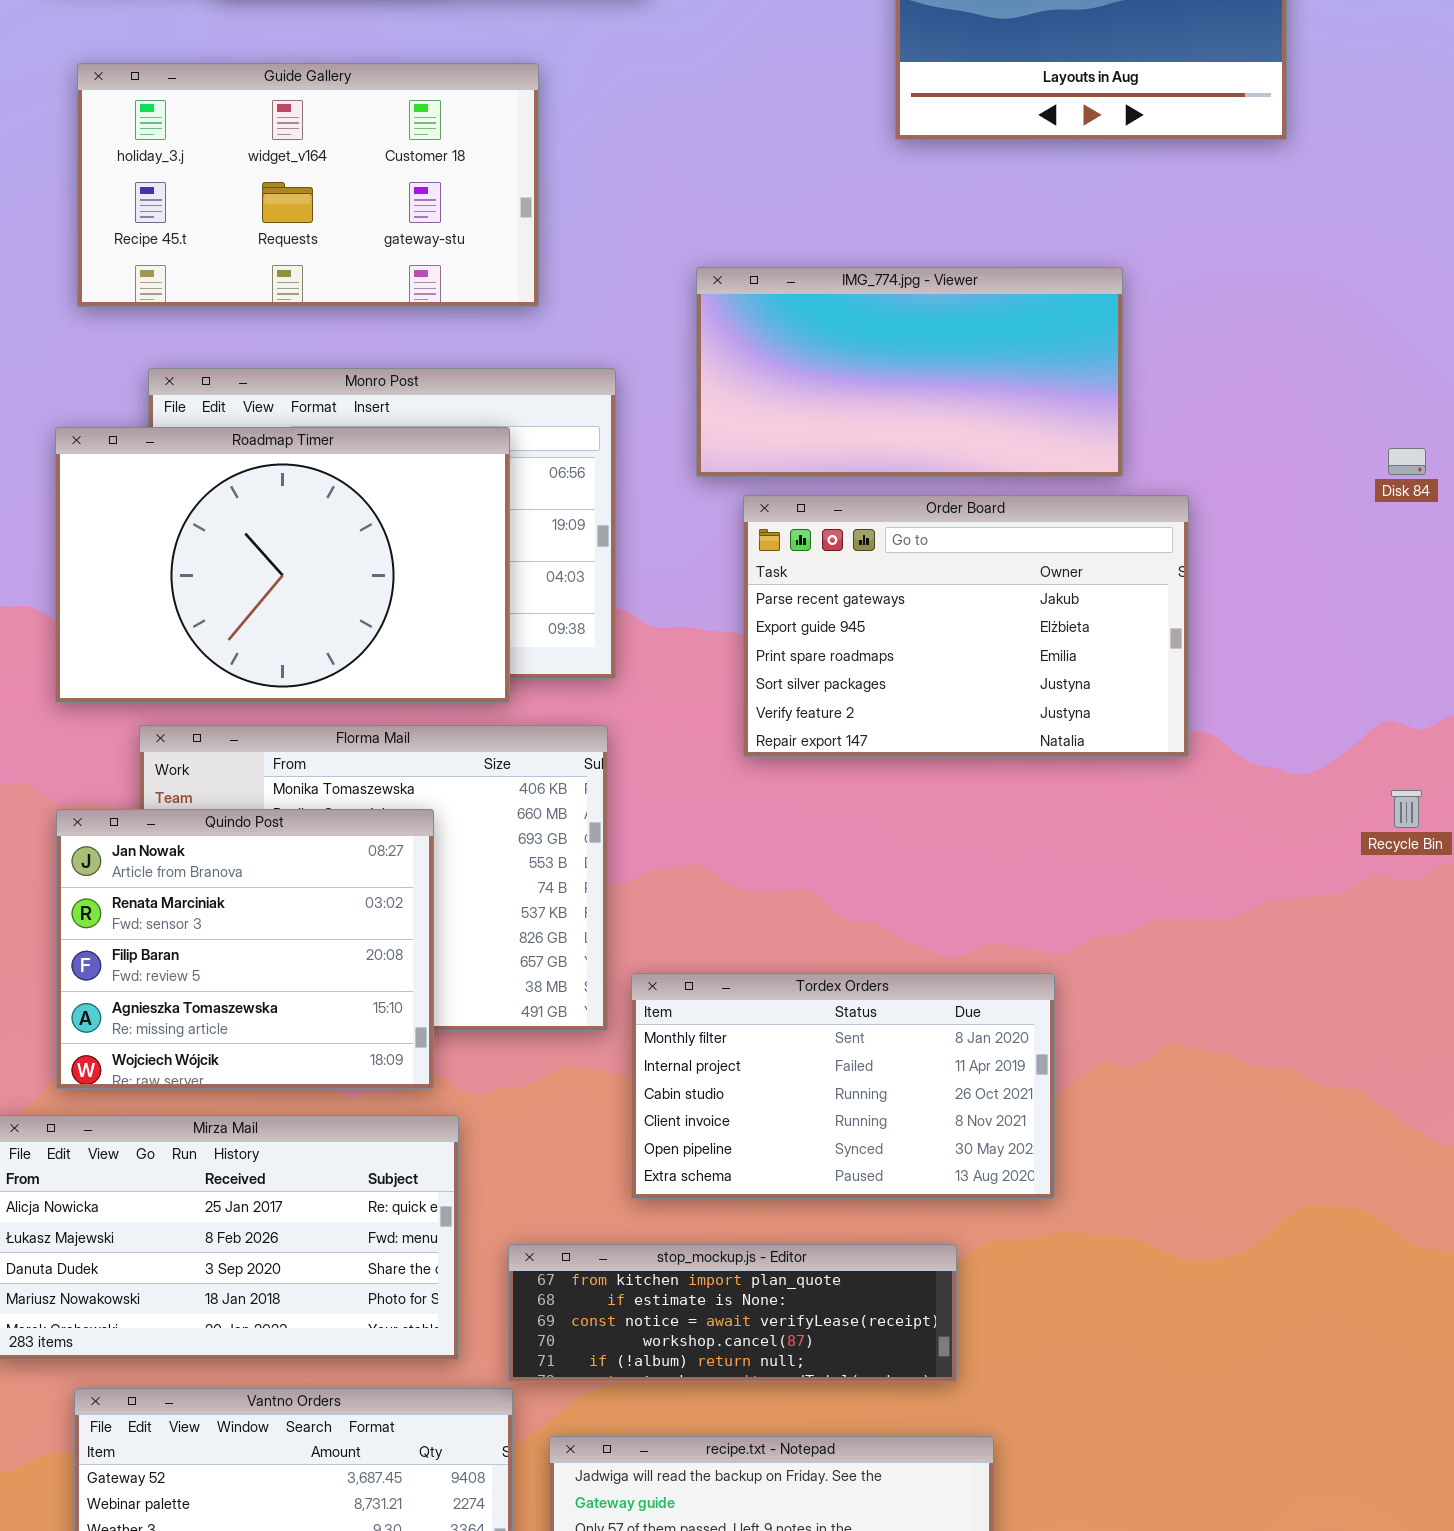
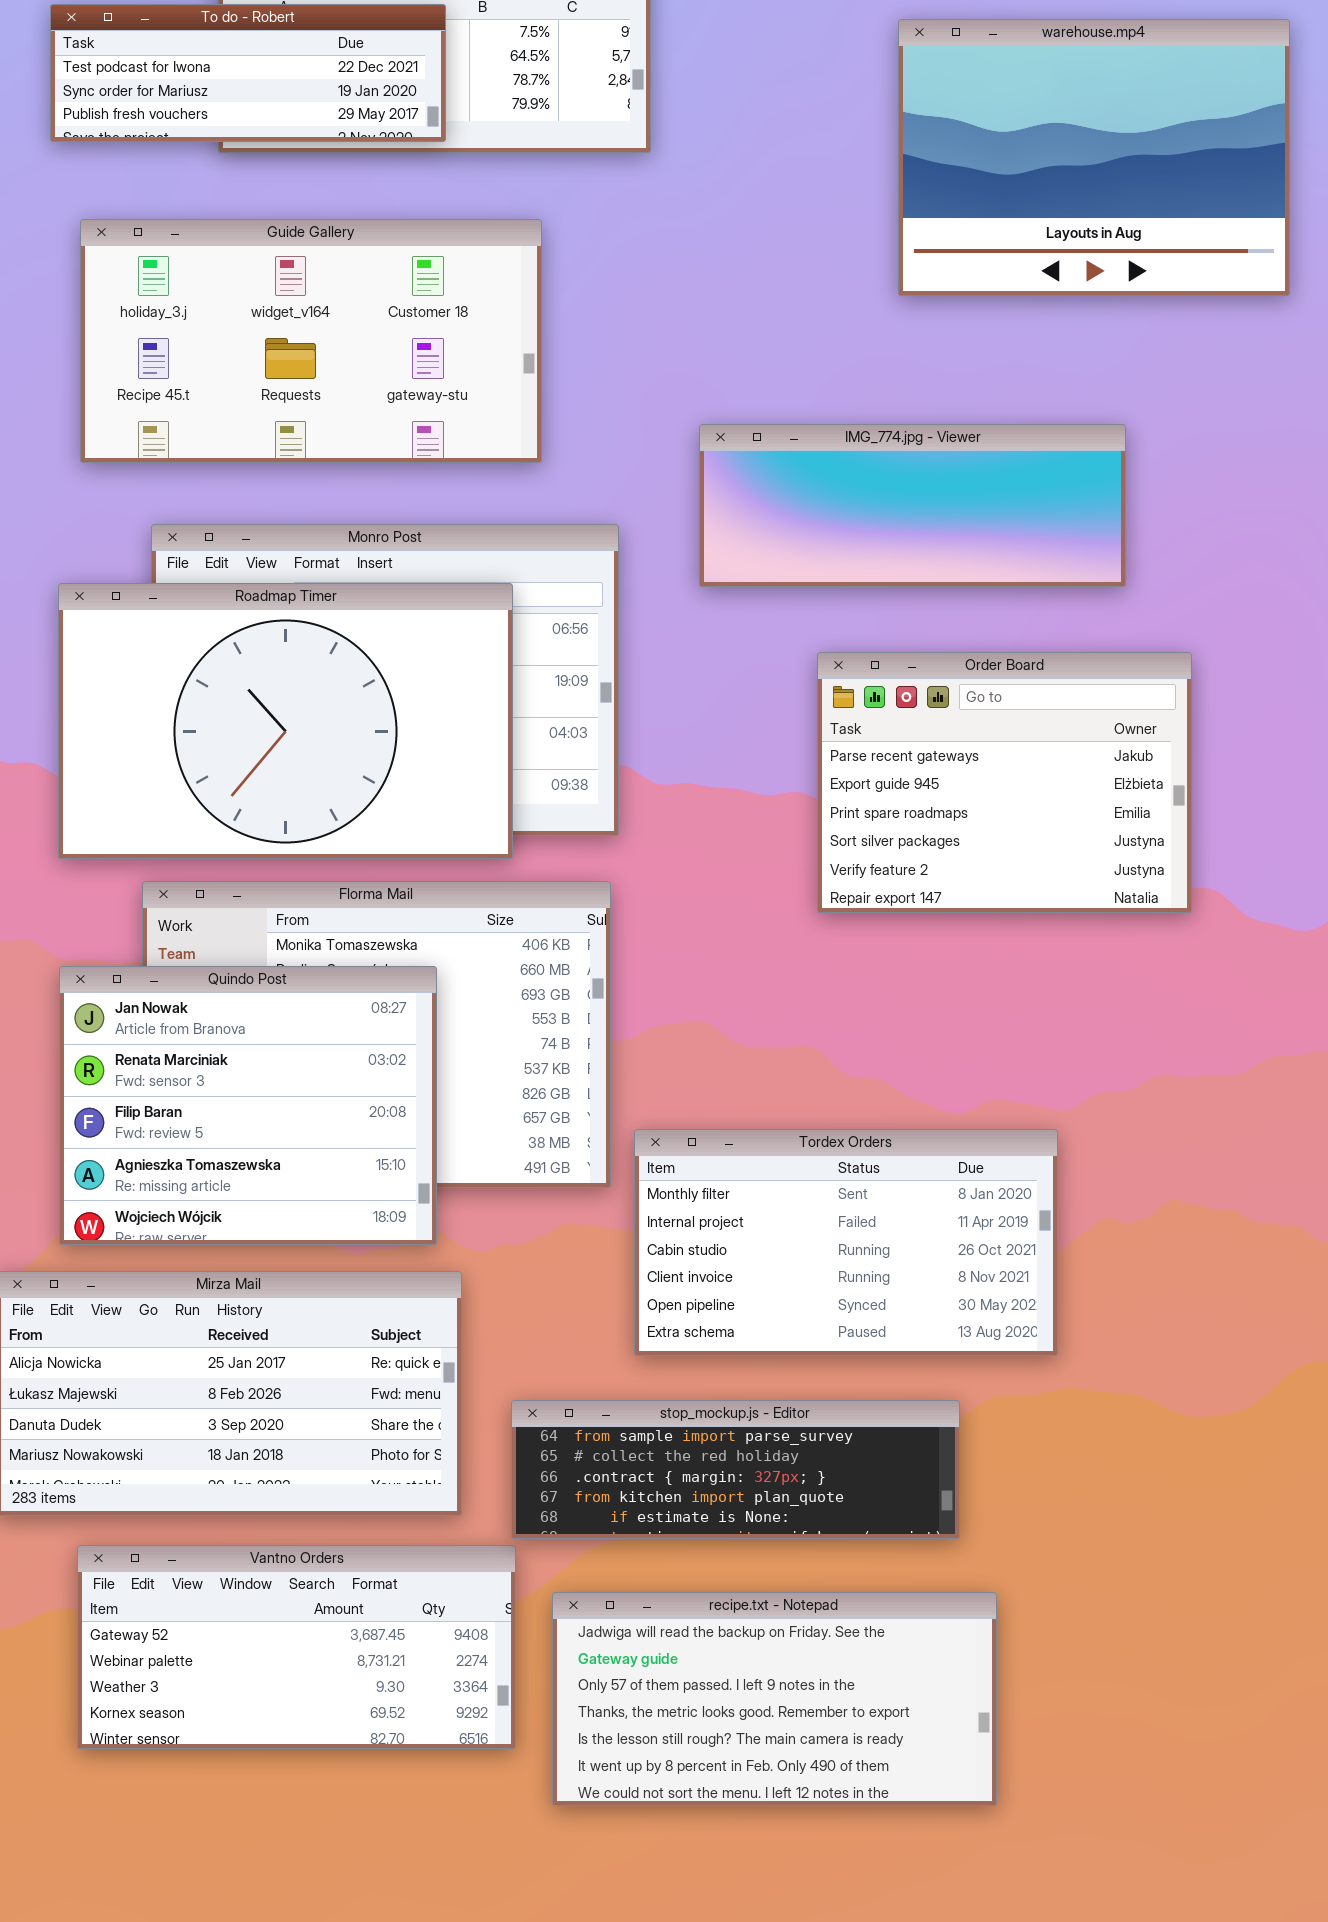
IMG_774.jpg - Viewer: [696,267,1123,477] -> [699,424,1126,587], resized
Order Board: [743,495,1189,757] -> [817,652,1192,913], resized
stop_mockup.js - Editor: [508,1244,957,1382] -> [511,1400,960,1539], scrolled up 3 rows

